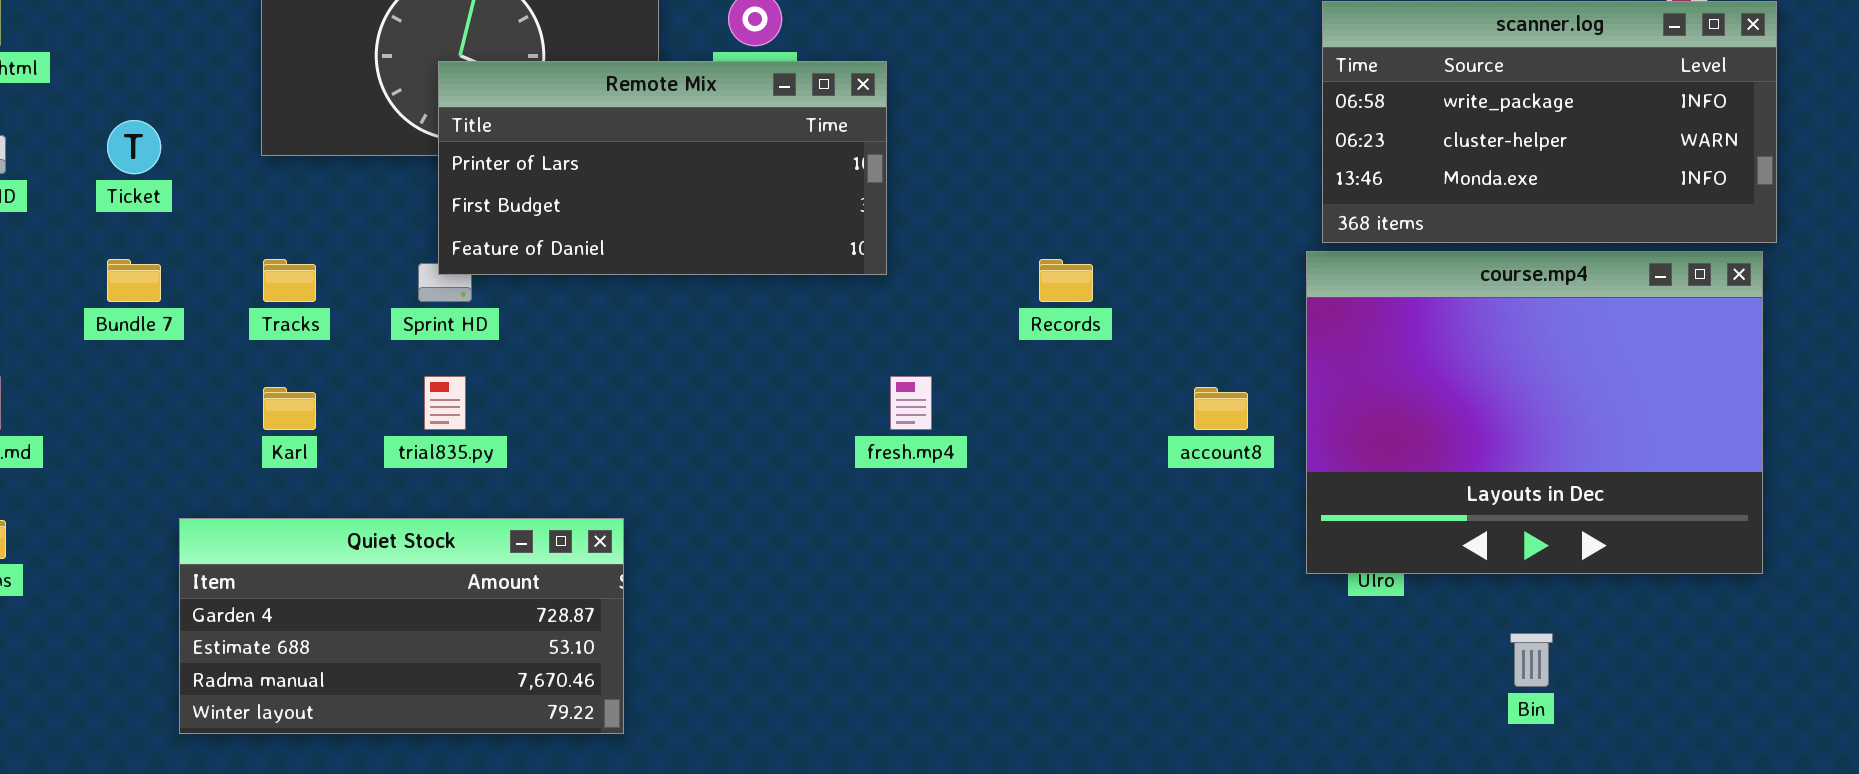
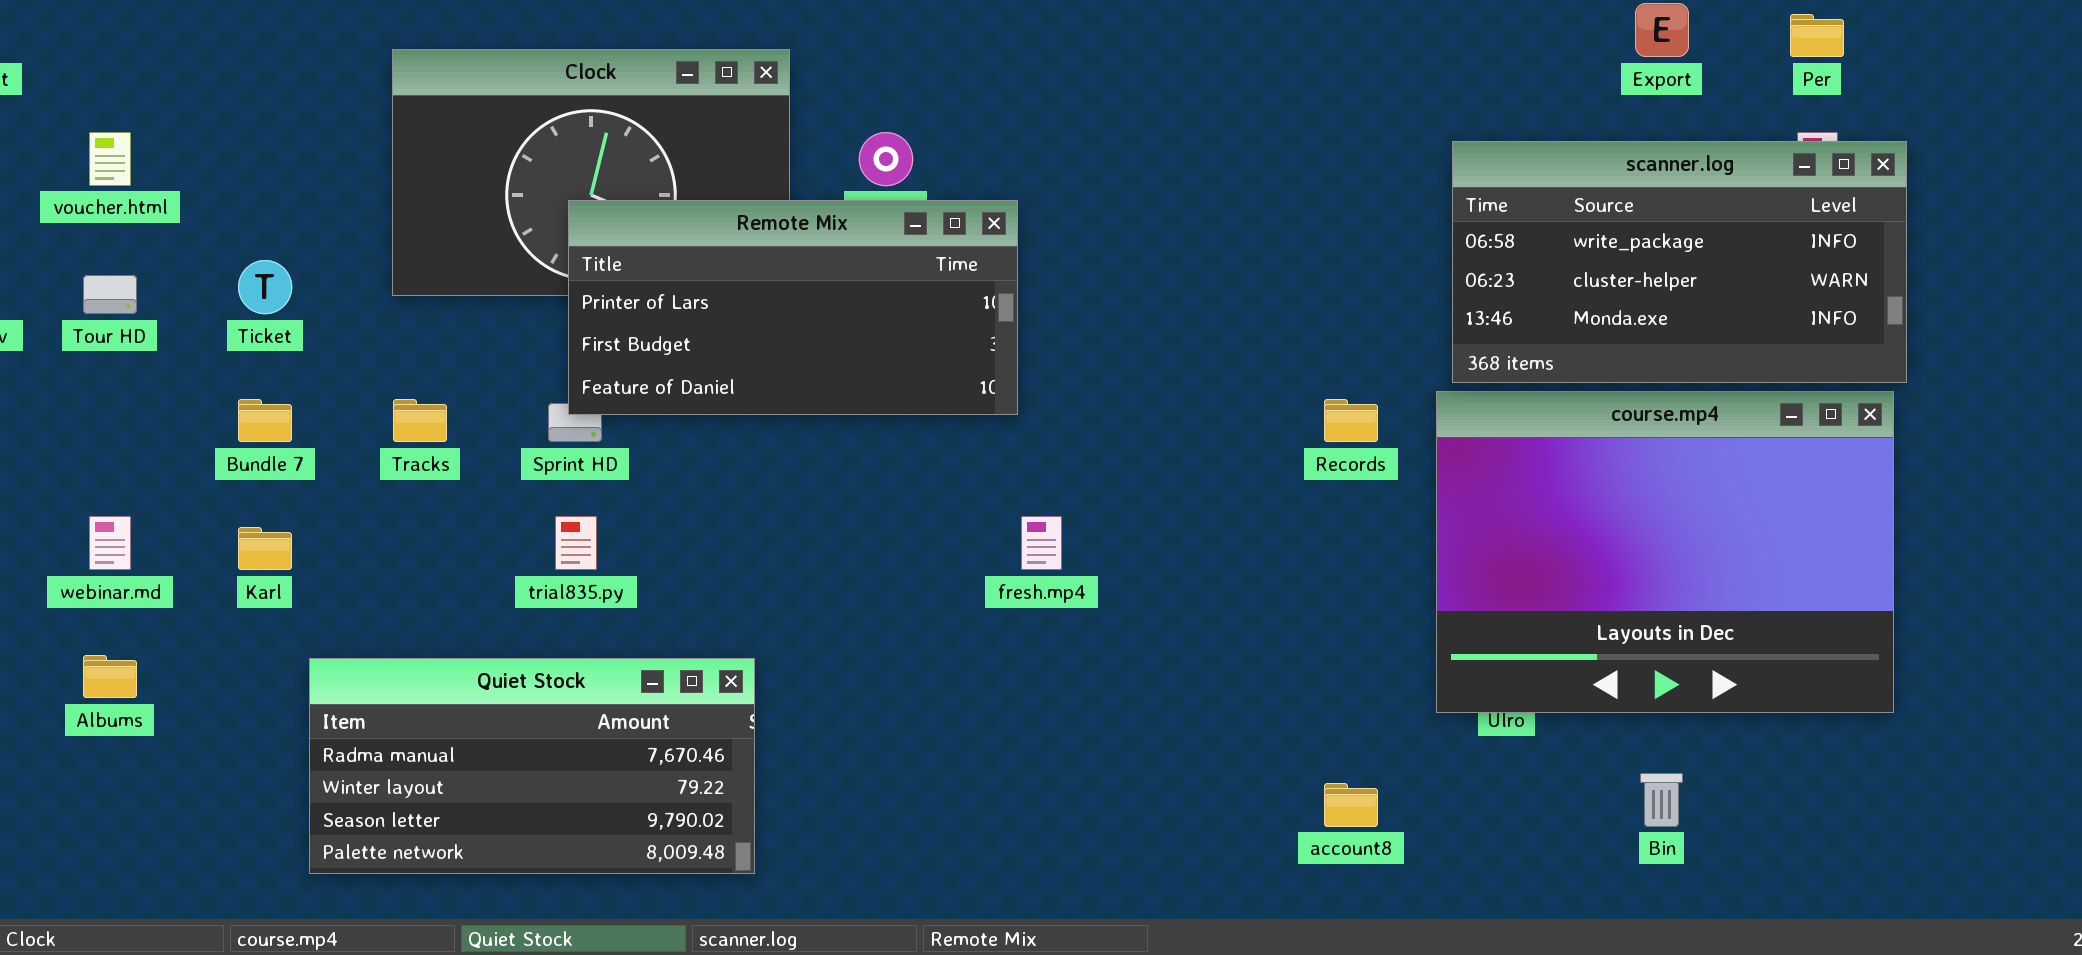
Records: [1039,259,1093,302] -> [1324,399,1378,442], moved
Karl: [263,387,316,430] -> [238,527,292,570], moved
account8: [1194,387,1248,430] -> [1324,783,1378,827], moved
Quiet Stock: [179,518,624,734] -> [309,658,755,874], scrolled down 2 rows

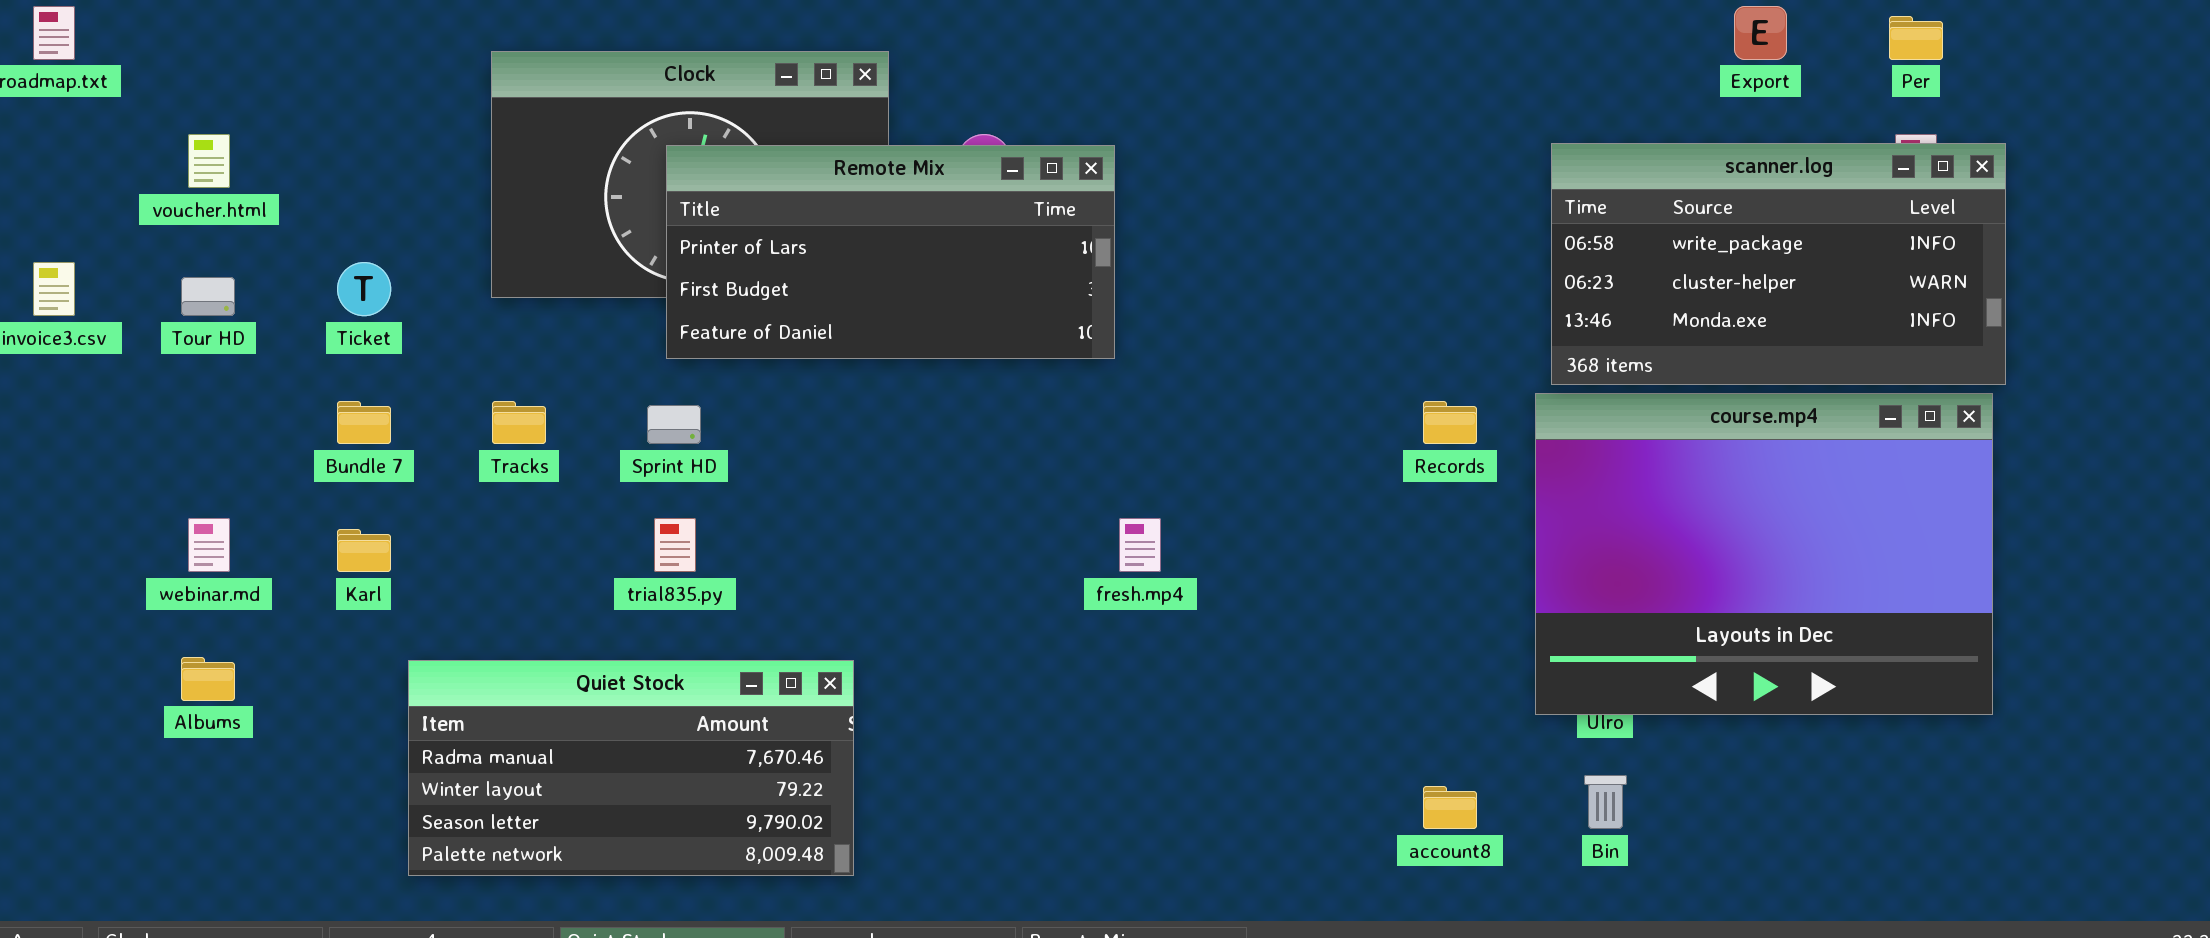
Remote Mix: [568,200,1018,415] -> [666,145,1115,359], moved
Bin: [1640,773,1683,827] -> [1584,775,1627,829], moved

